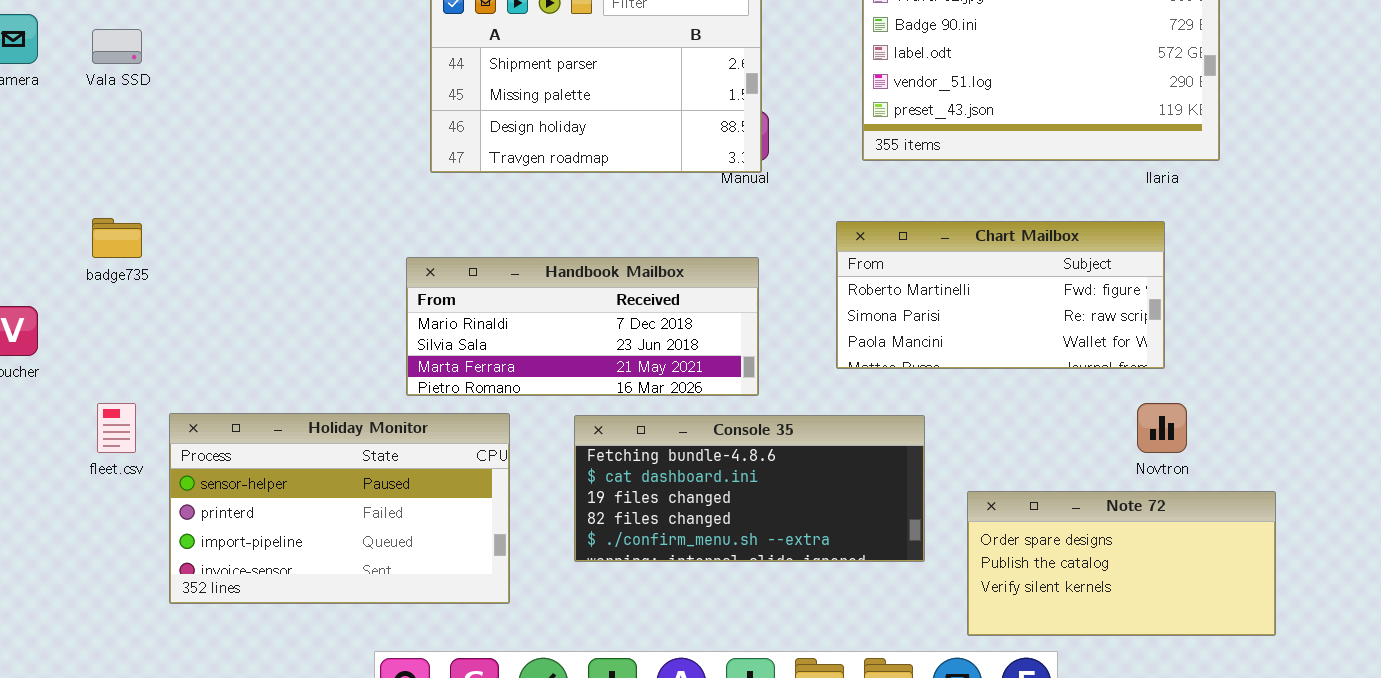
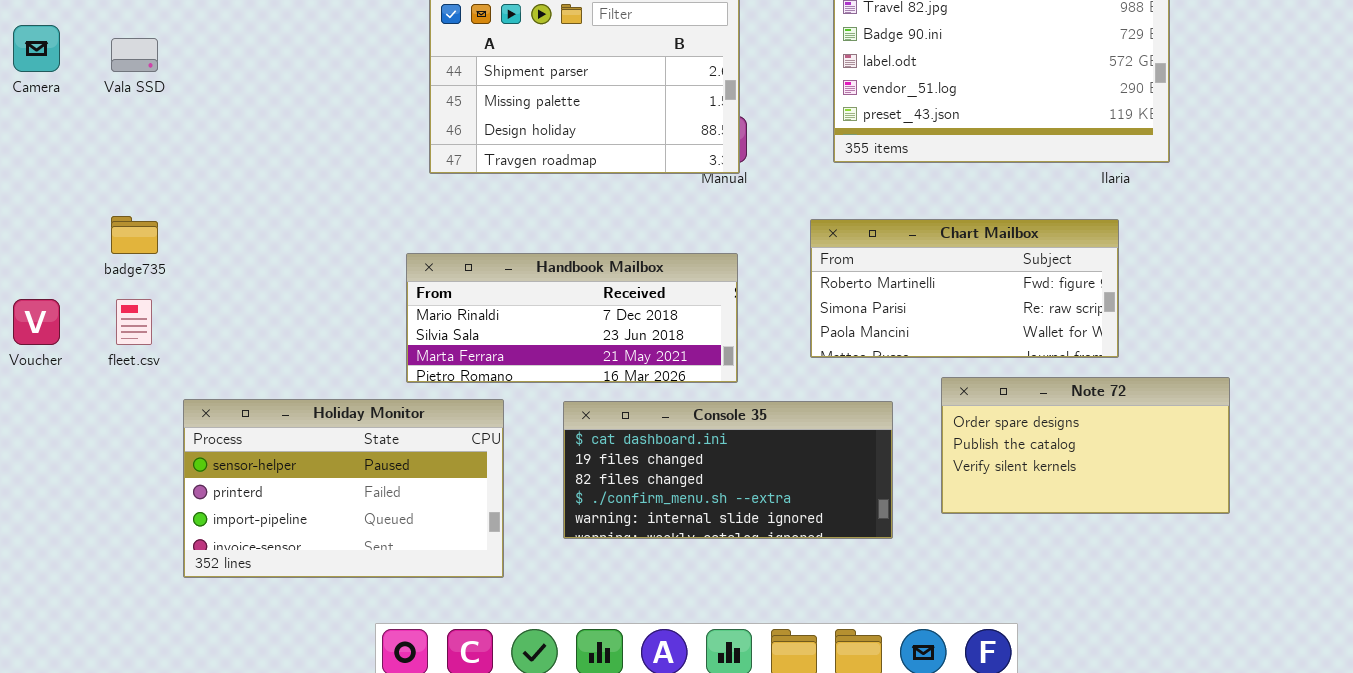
fleet.csv: [97,403,136,453] -> [116,299,152,345], moved
Console 35: [574,415,925,562] -> [563,401,893,539], scrolled down 1 row
Note 72: [967,491,1276,636] -> [941,377,1230,514], moved

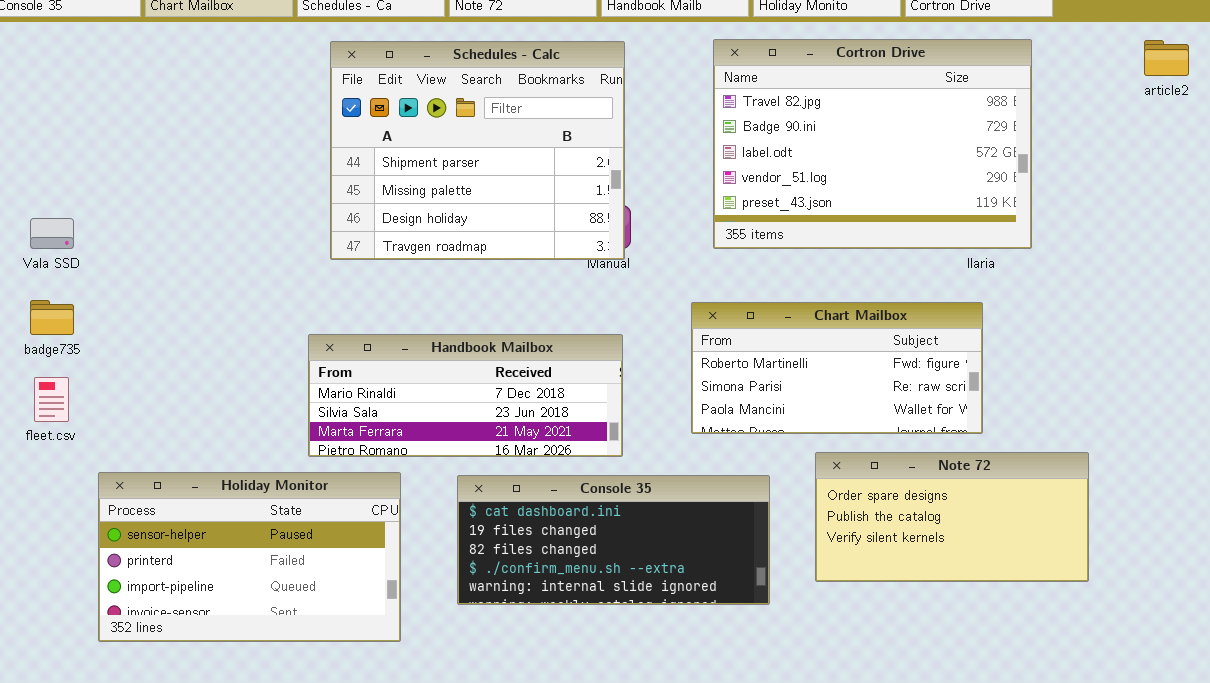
Vala SSD: [111,38,158,72] -> [30,218,74,249], moved

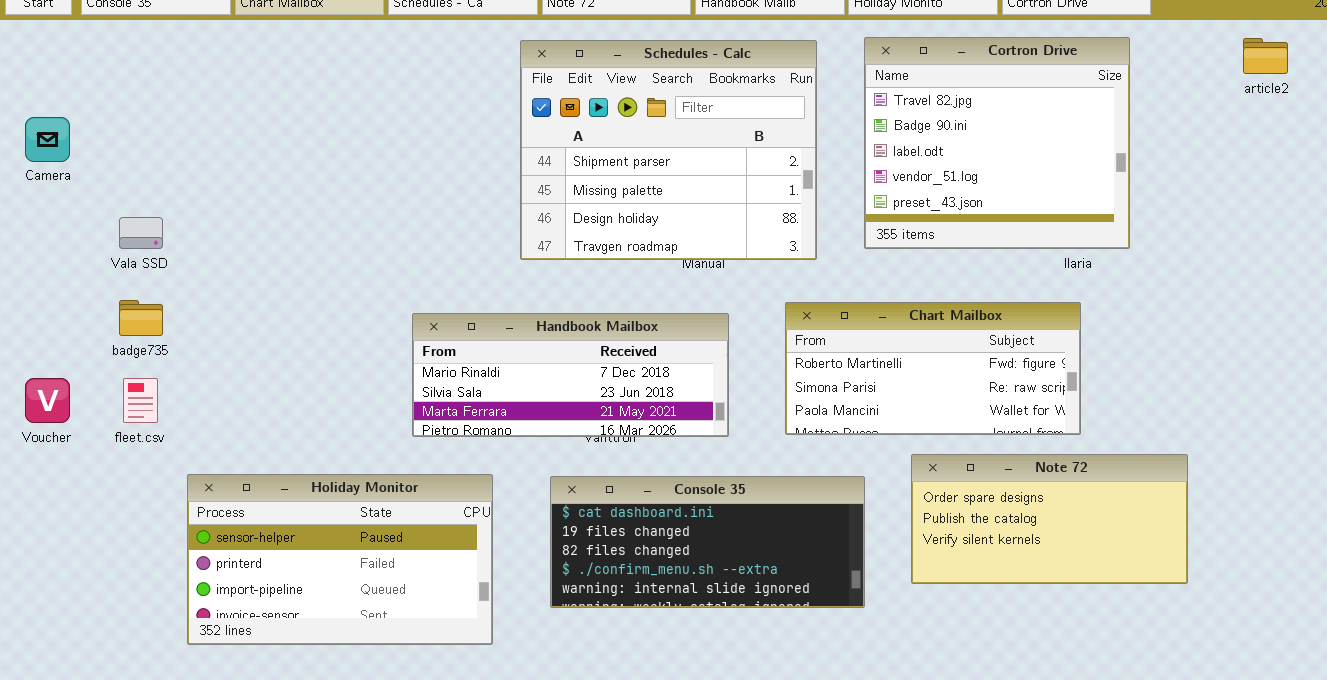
Cortron Drive: [713,39,1032,249] -> [864,37,1130,249], resized
Schedules - Calc: [330,41,625,260] -> [520,40,817,260], moved
Handbook Mailbox: [308,334,623,457] -> [412,313,729,437], moved

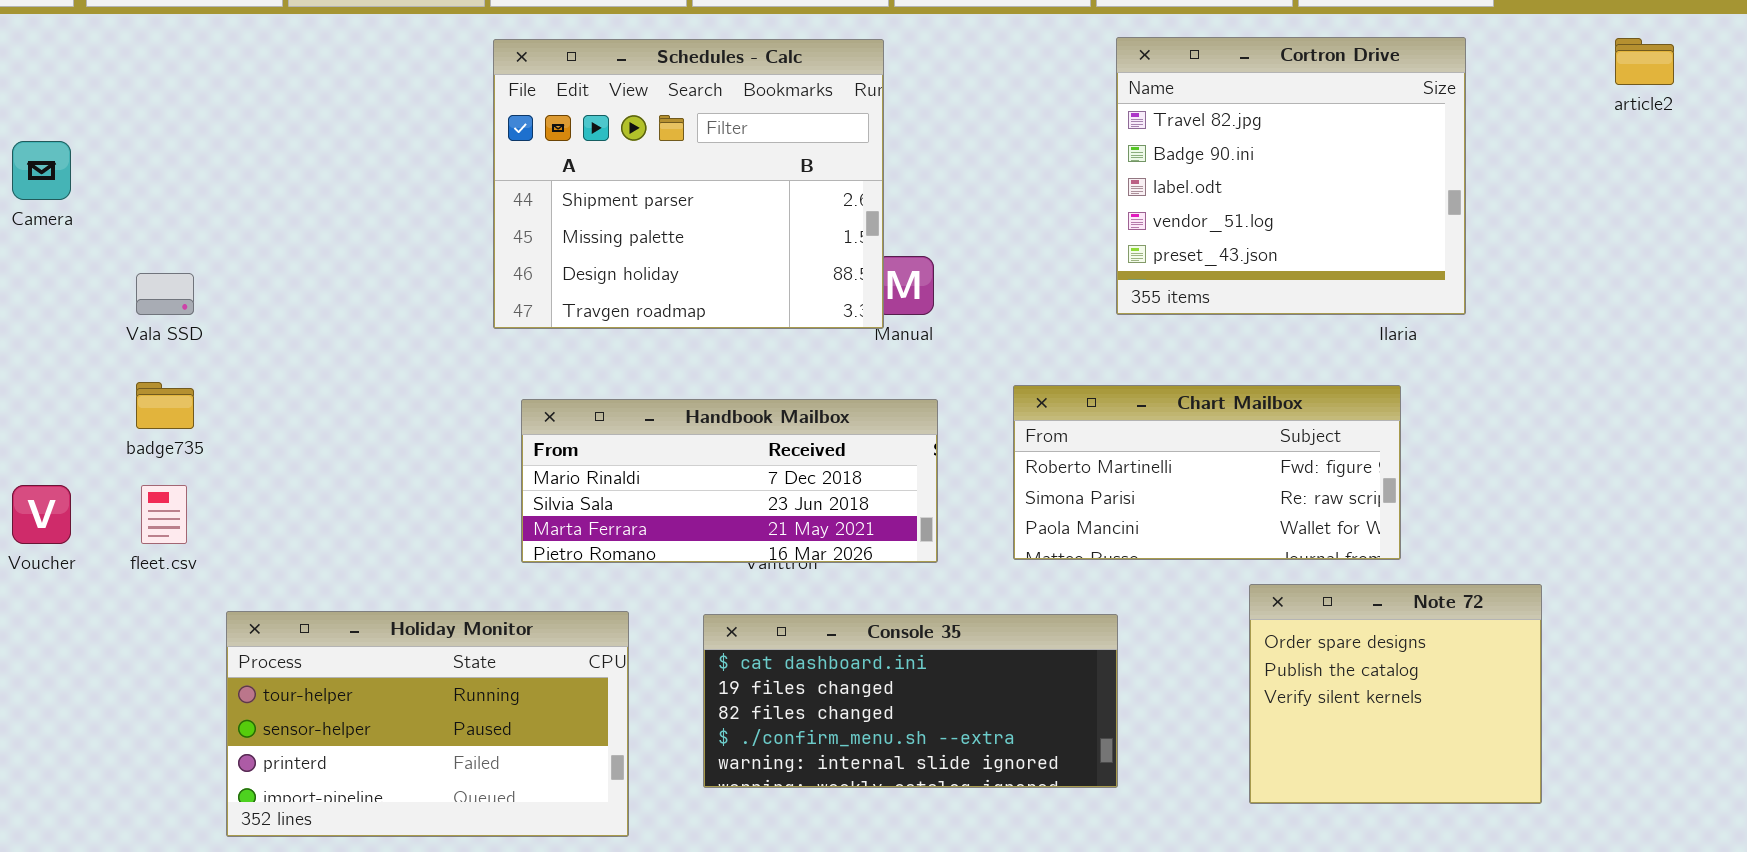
Schedules - Calc: [520,40,817,260] -> [493,39,884,329], moved
Note 72: [911,454,1188,584] -> [1249,584,1542,804], resized
Holiday Monitor: [187,474,493,645] -> [226,611,629,837], scrolled up 1 row

